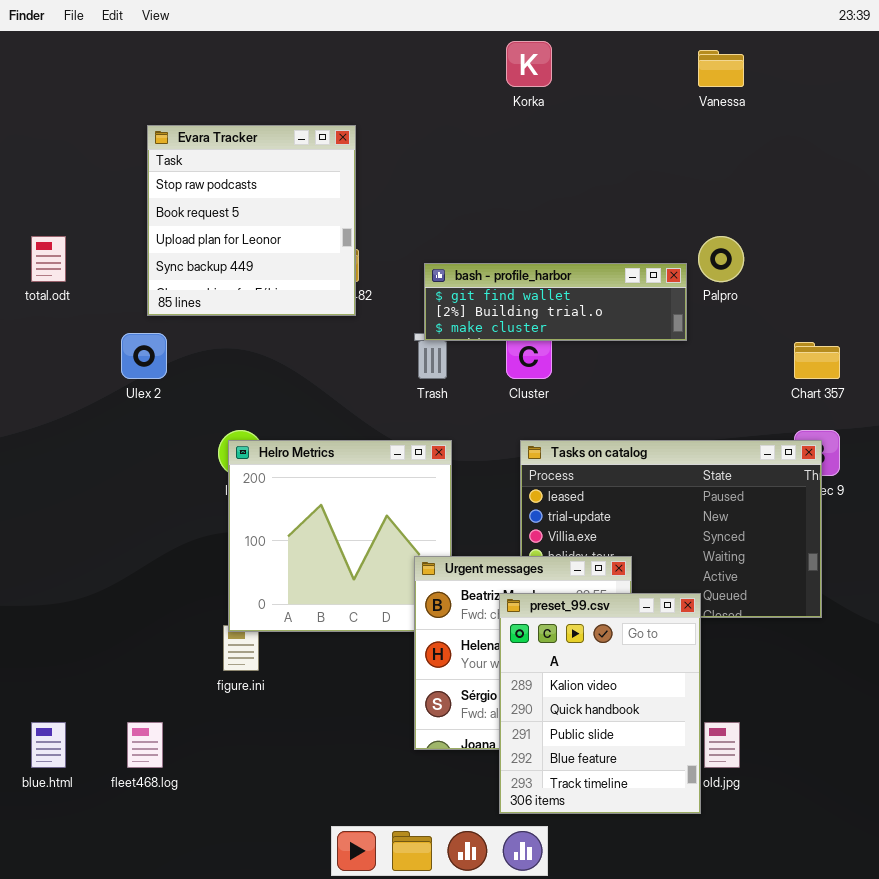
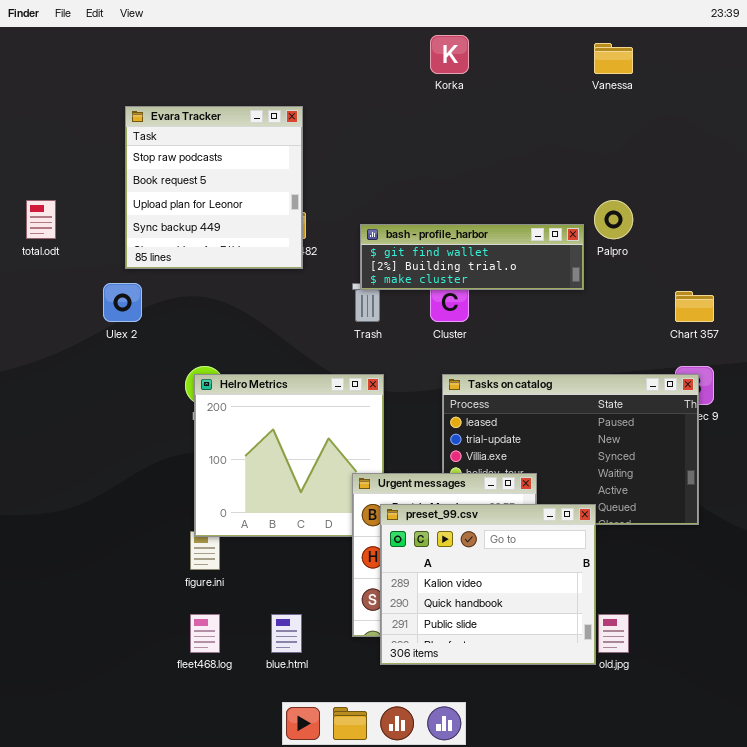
preset_99.csv: [499,593,701,814] -> [380,504,596,665], resized
blue.html: [31,722,66,768] -> [271,614,302,653], moved
fleet468.log: [127,722,163,768] -> [190,614,220,653], moved

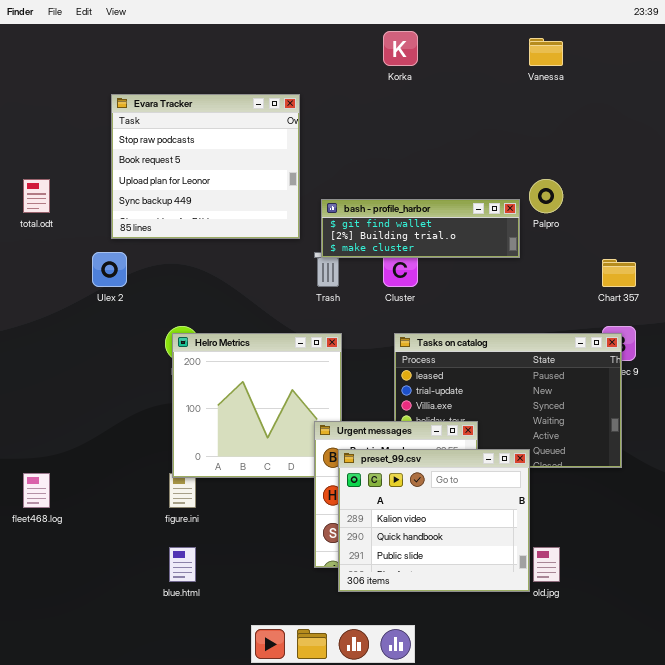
Evara Tracker: [125,106,303,269] -> [111,94,300,239], resized
fleet468.log: [190,614,220,653] -> [23,473,50,508], moved
blue.html: [271,614,302,653] -> [169,547,196,582], moved

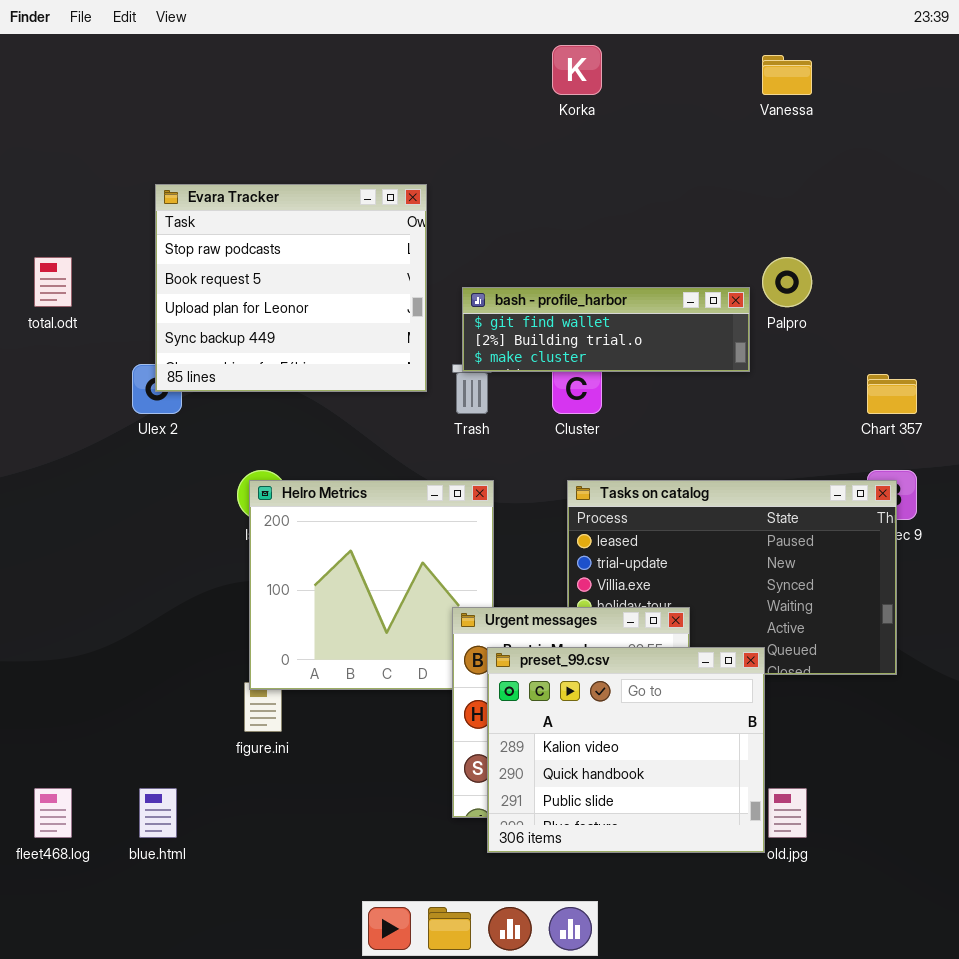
Evara Tracker: [111,94,300,239] -> [155,184,427,392], moved
fleet468.log: [23,473,50,508] -> [34,788,72,838], moved
blue.html: [169,547,196,582] -> [139,788,177,838], moved

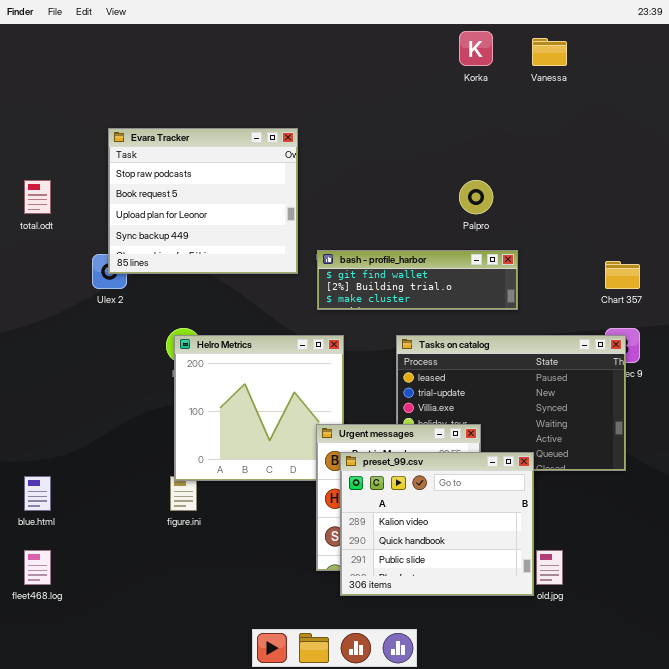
Korka: [552,45,602,95] -> [459,31,493,66], moved
Palpro: [762,257,812,307] -> [459,180,493,214], moved
bash - profile_harbor: [462,287,750,372] -> [317,250,518,310], moved
blue.html: [139,788,177,838] -> [24,476,51,511], moved

